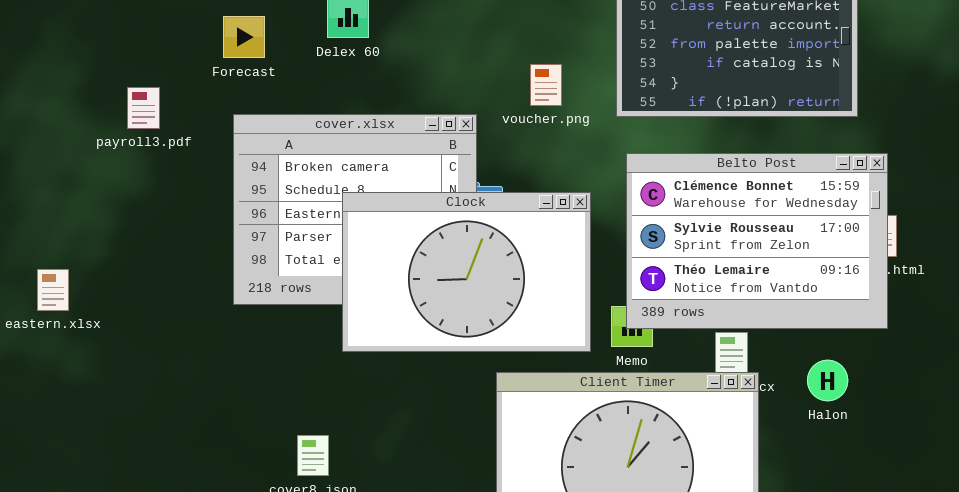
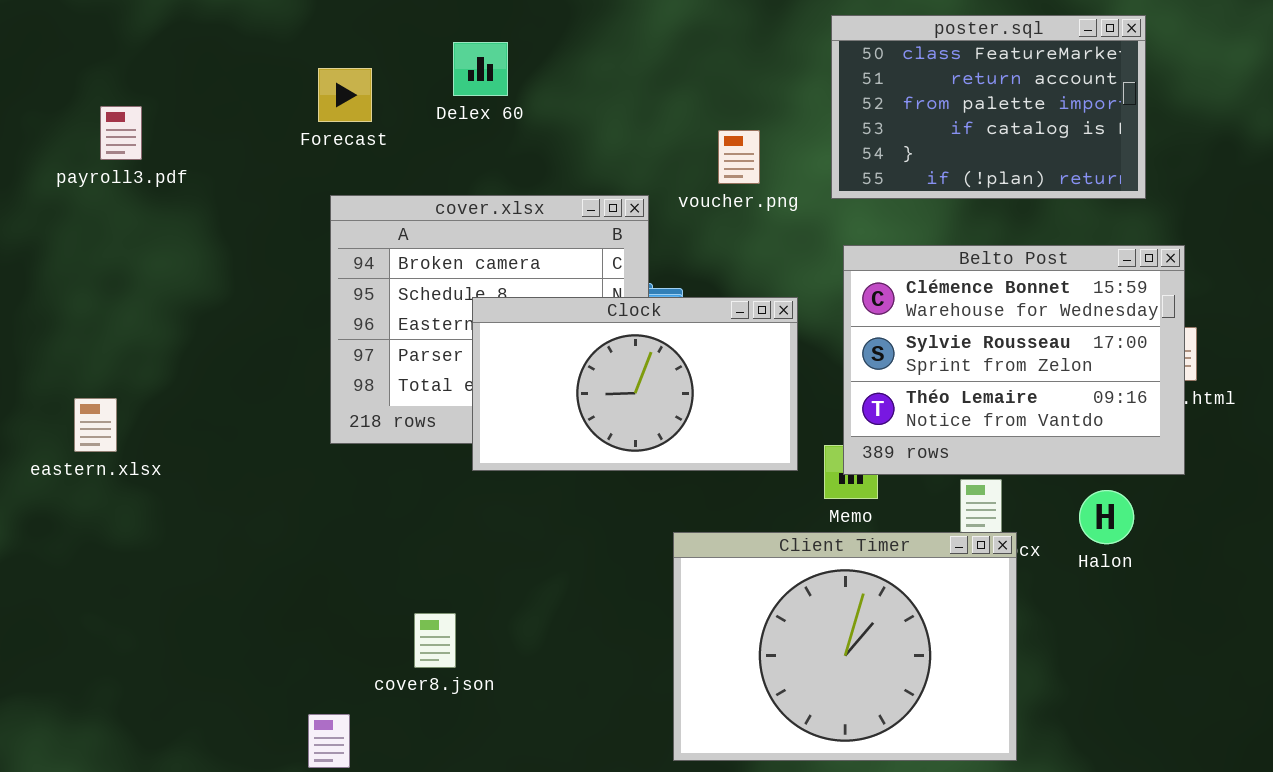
payroll3.pdf: [127,87,160,129] -> [100,106,142,160], moved
Clock: [342,192,591,352] -> [472,297,798,471], resized
Halon: [807,360,848,401] -> [1079,490,1134,544], moved

